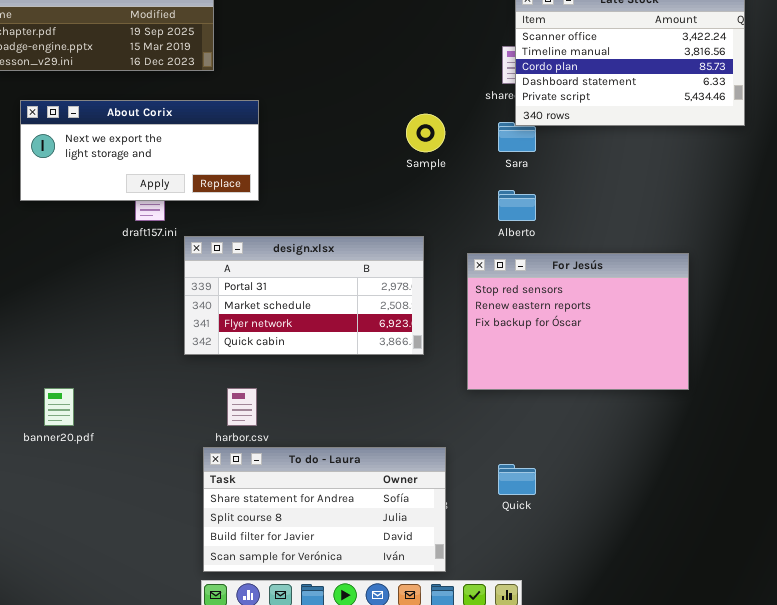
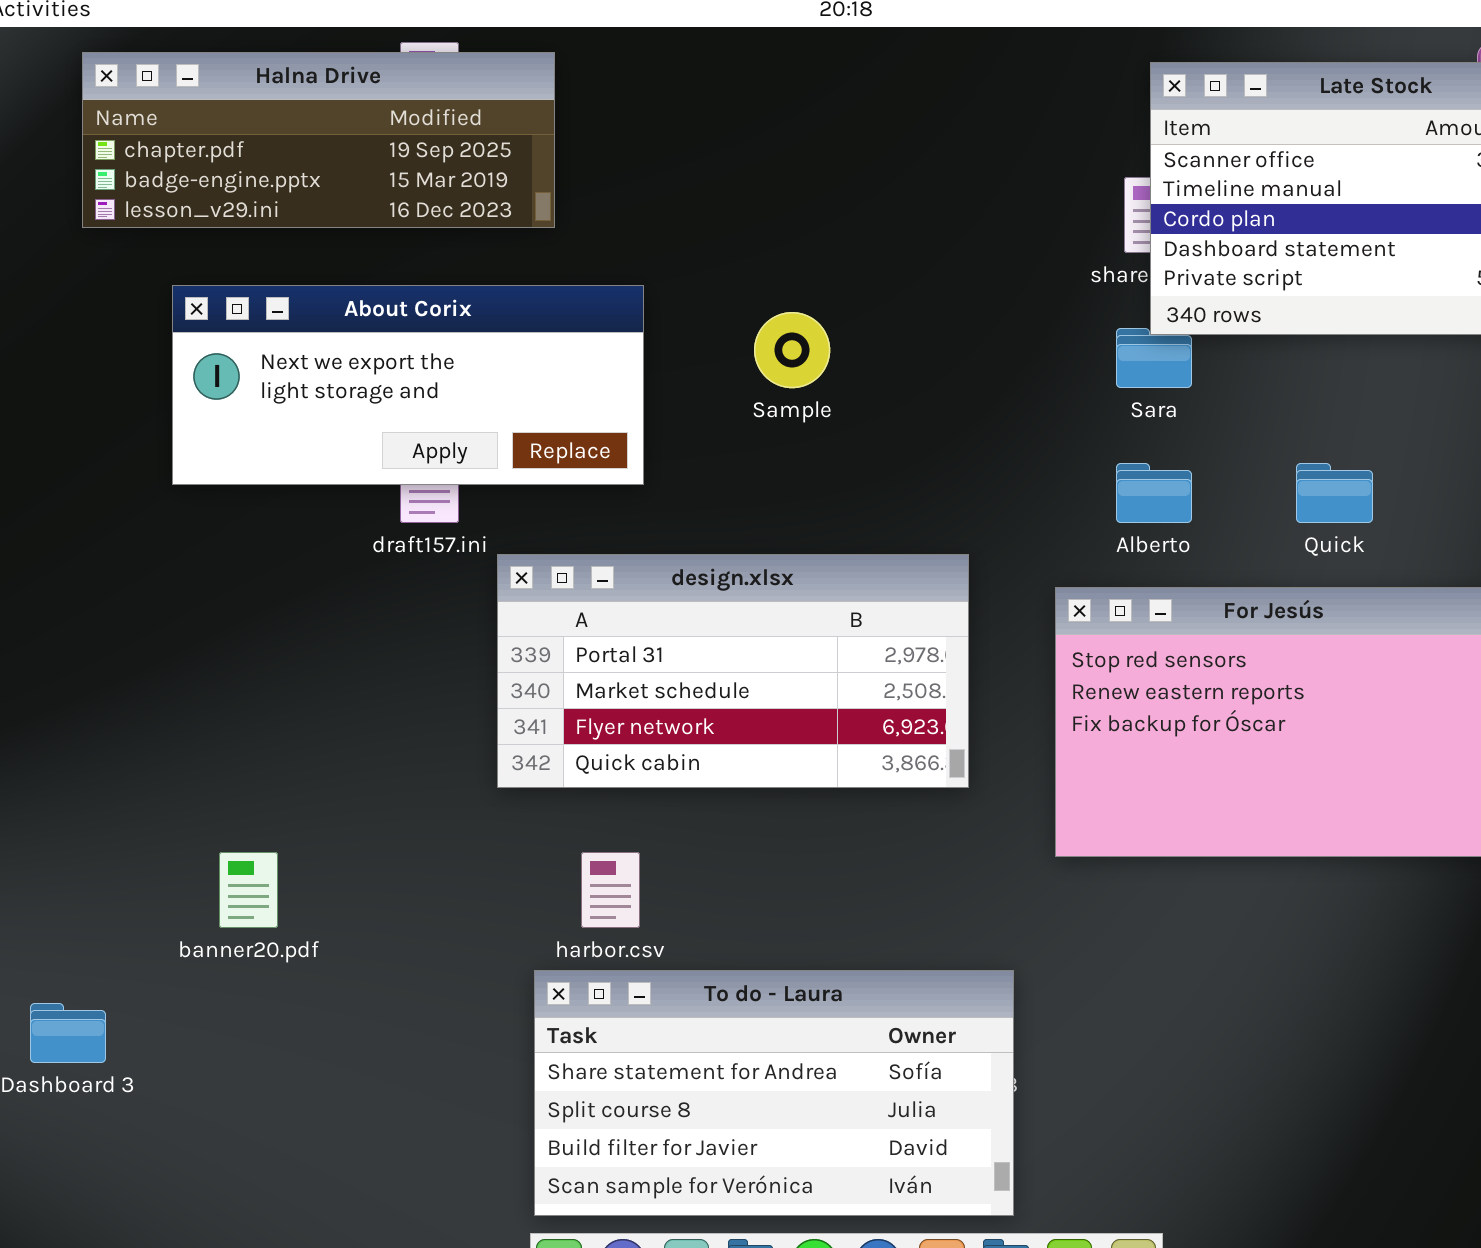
Sample: [406,114,445,152] -> [754,312,830,388], moved
Quick: [498,464,536,495] -> [1296,463,1373,523], moved

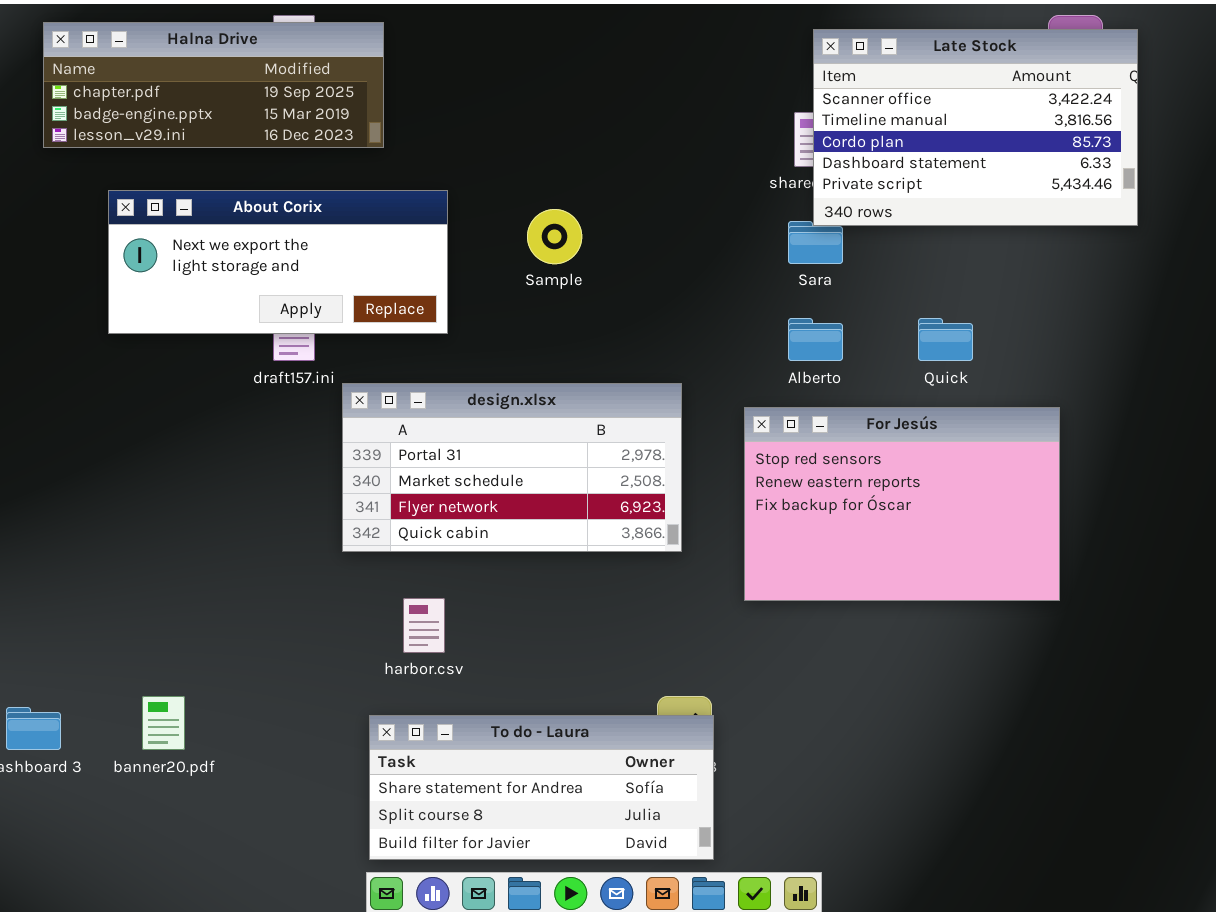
banner20.pdf: [219,852,278,928] -> [142,696,185,750], moved
To do - Laura: [534,970,1014,1216] -> [369,715,714,860], resized

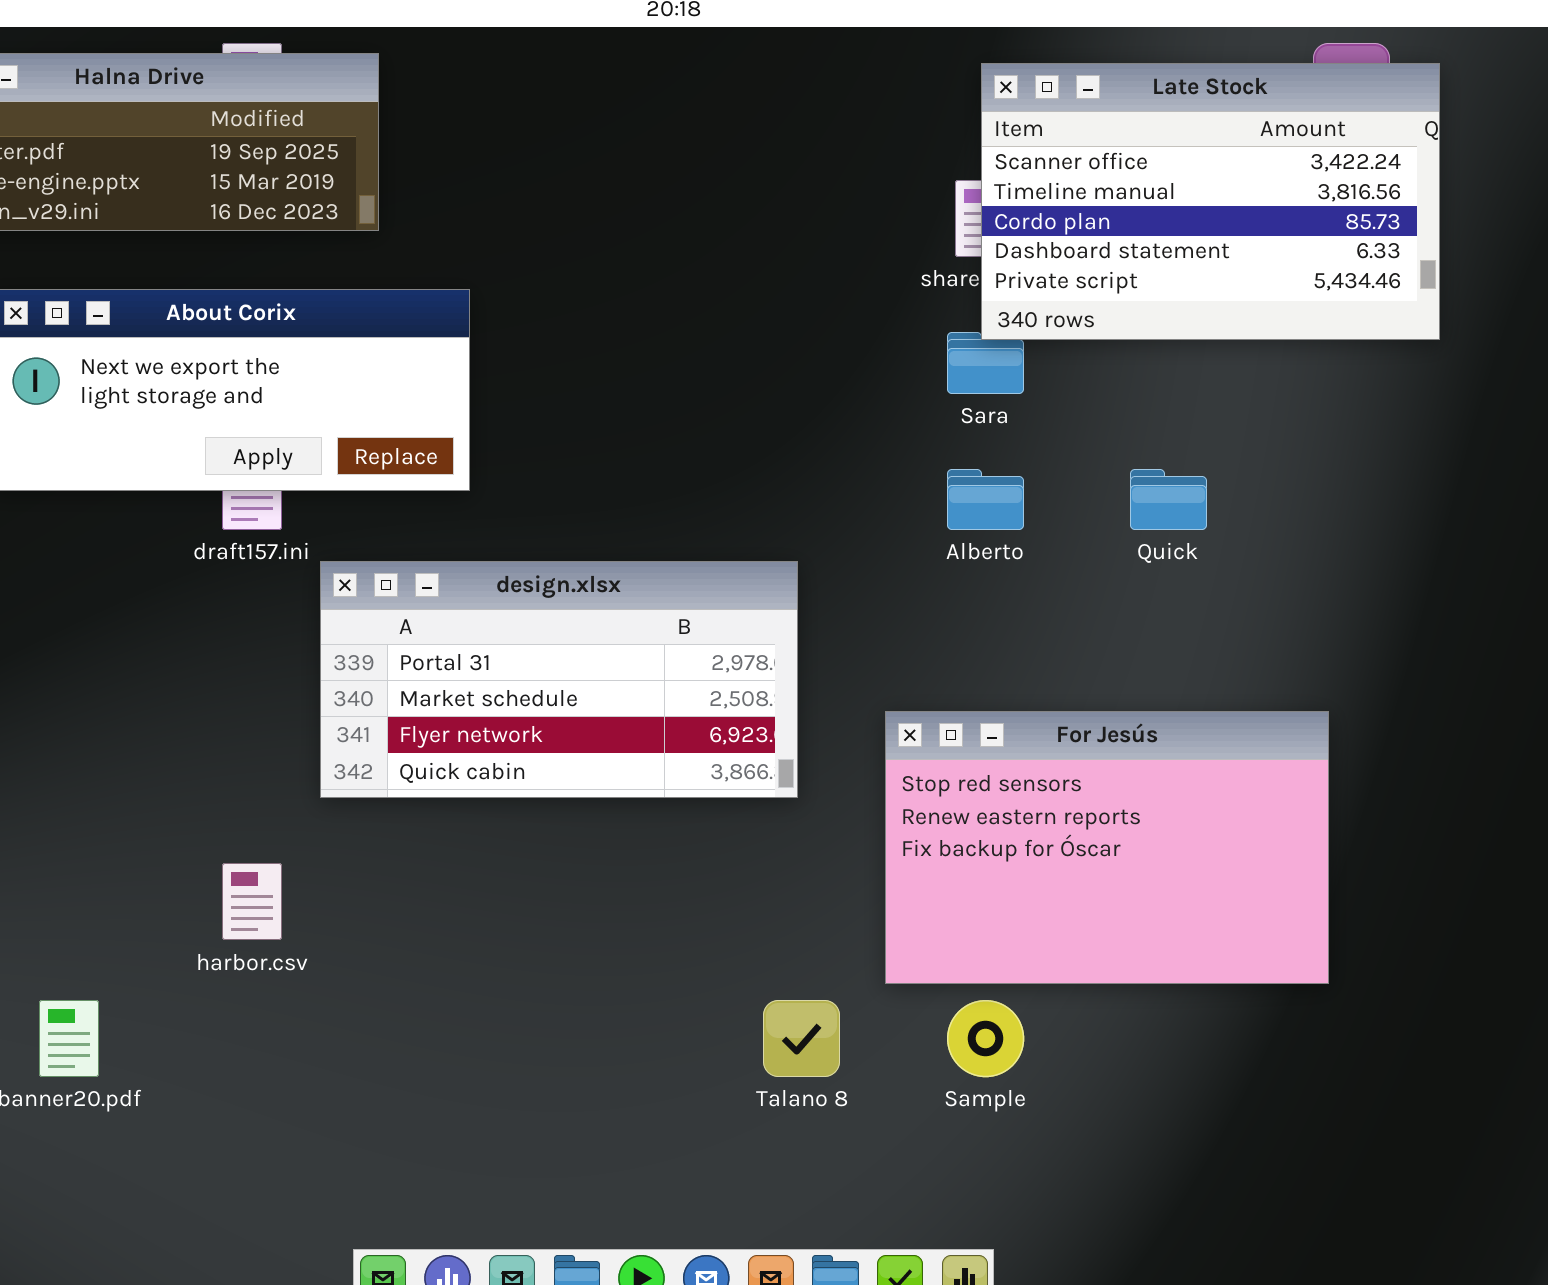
Sample: [527,209,582,264] -> [947,1000,1024,1077], moved
For Jesús: [744,407,1060,601] -> [885,711,1329,984], moved
harbor.csv: [403,598,445,653] -> [222,863,282,940], moved
To do - Laura: [369,715,714,860] -> none, closed

